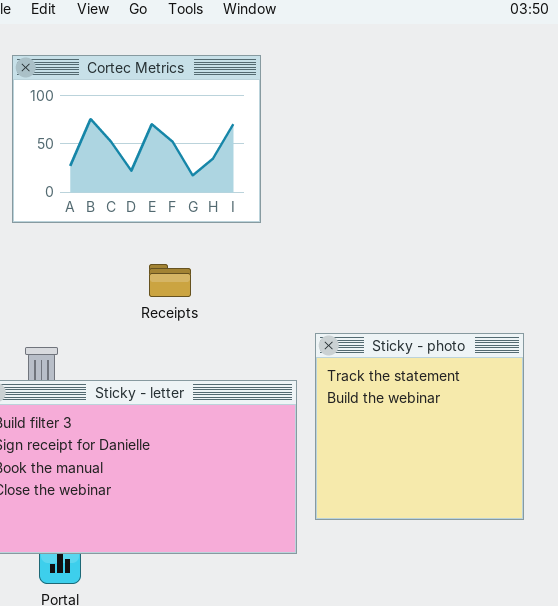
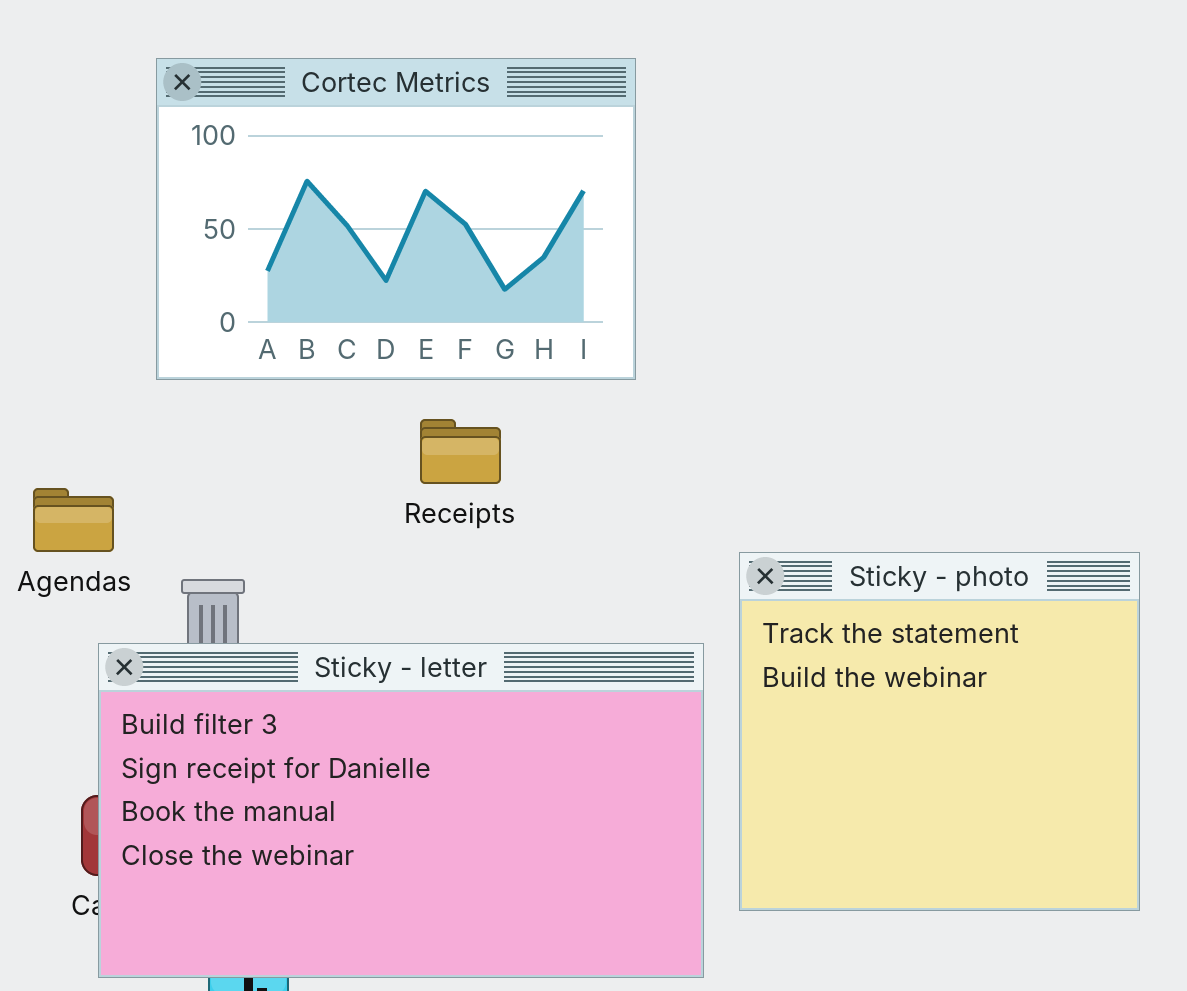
Cortec Metrics: [12,55,261,223] -> [156,58,636,380], moved

